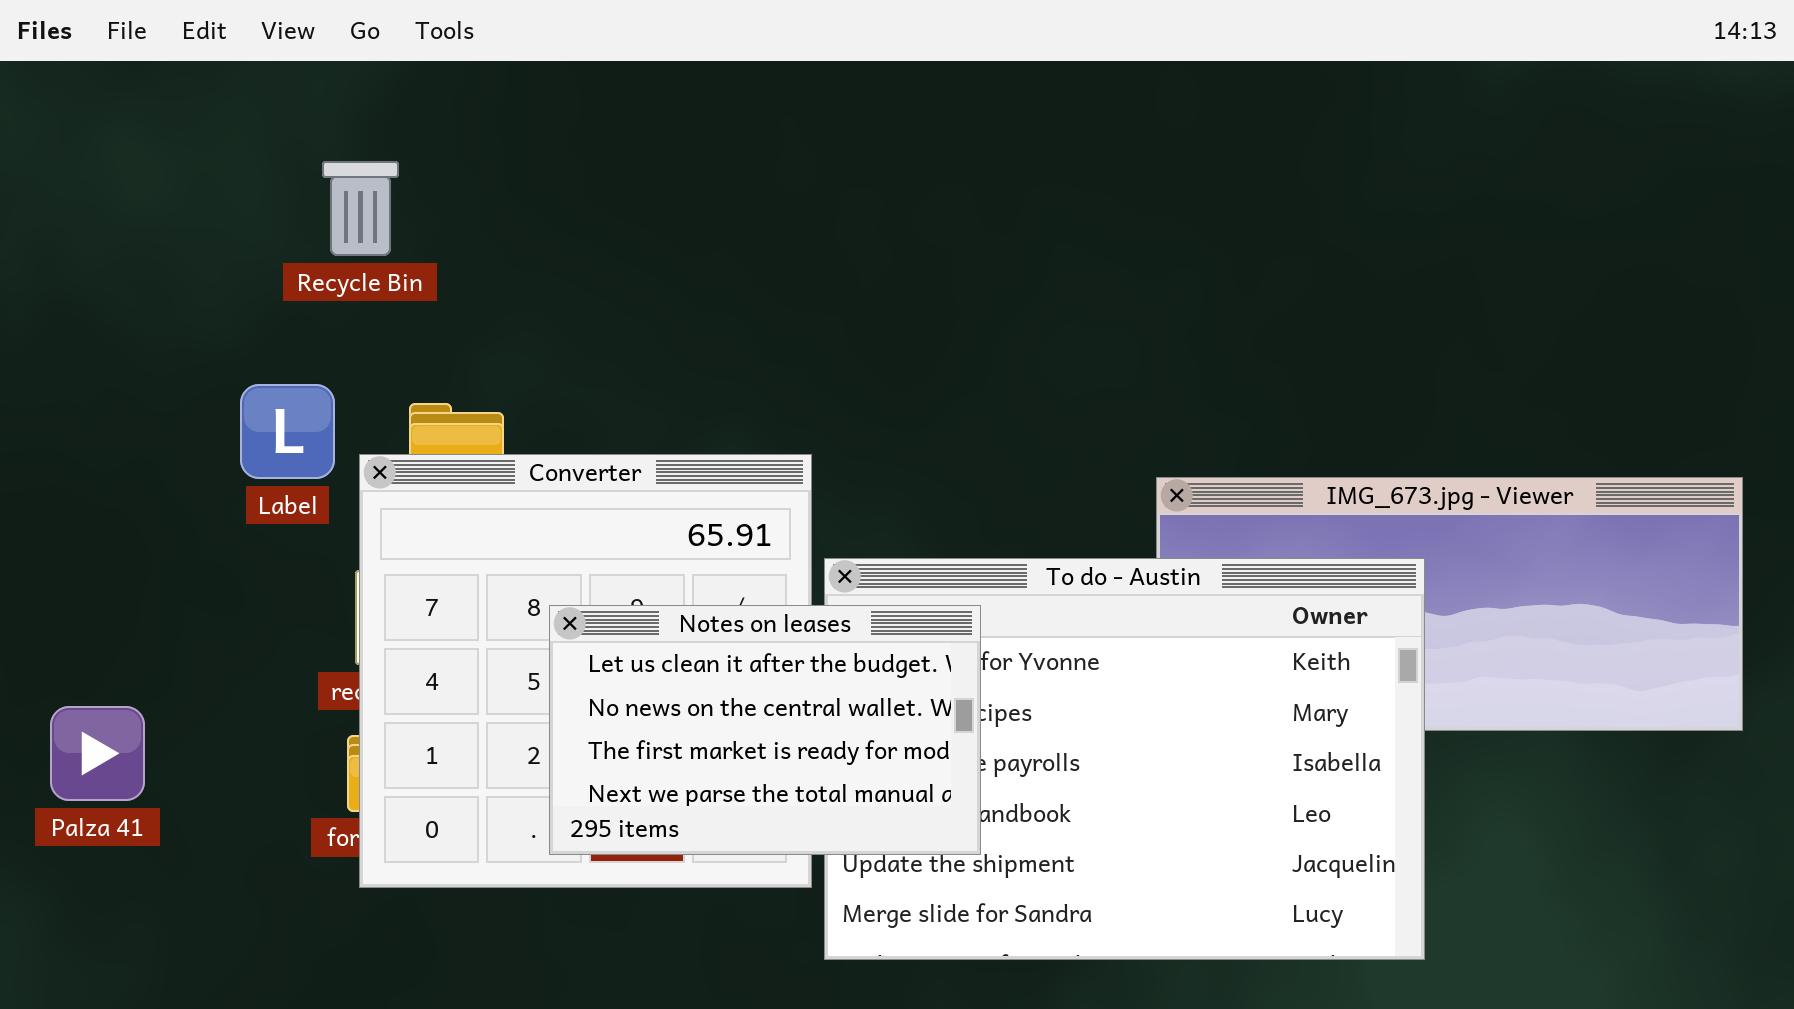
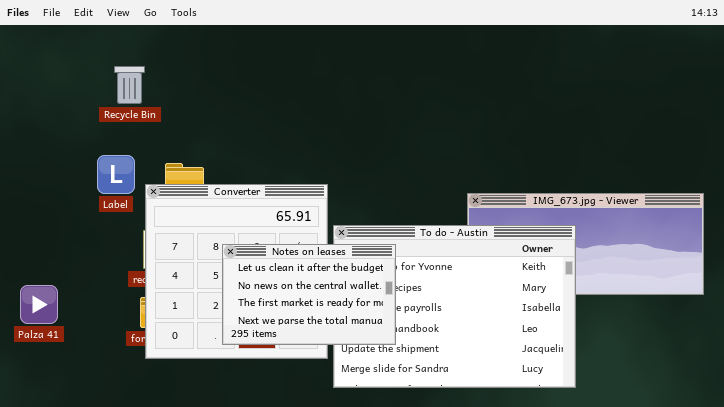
Recycle Bin: [322,161,399,256] -> [114,66,145,104], moved

